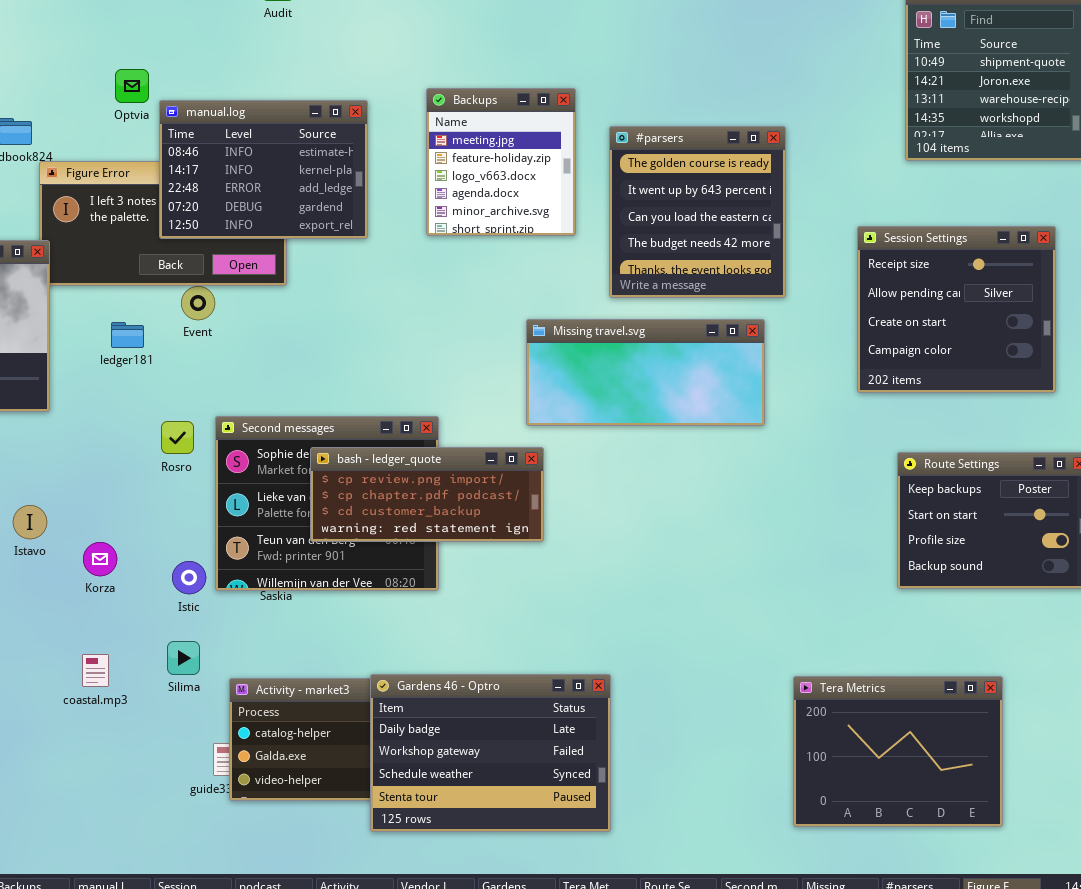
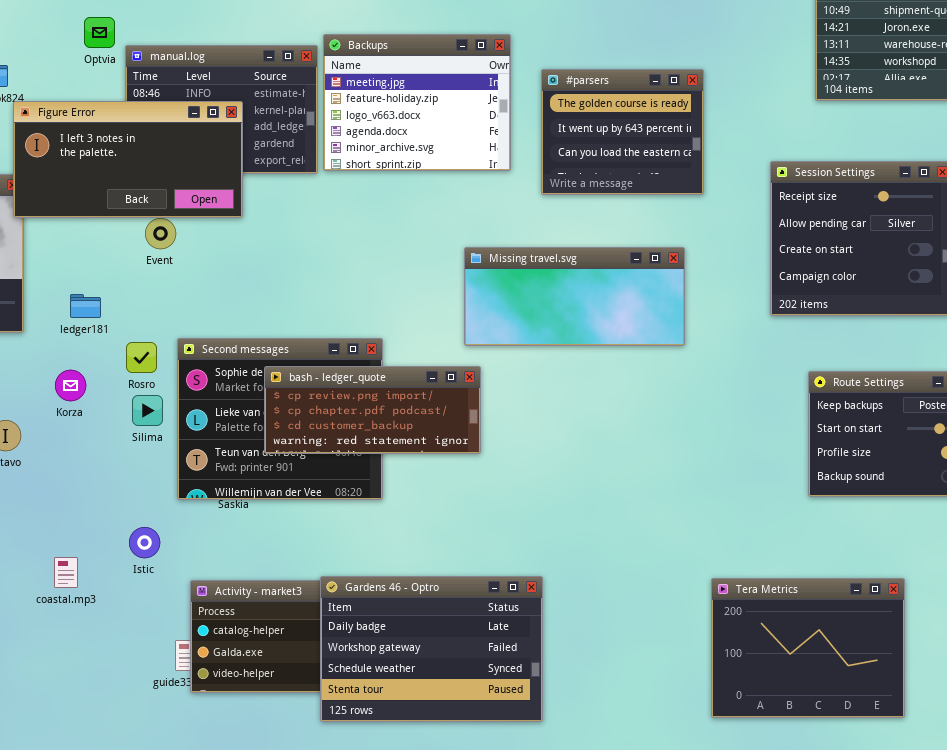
Backups: [426,88,576,236] -> [323,34,511,171], resized
#parsers: [609,126,786,298] -> [541,69,704,195], resized
Figure Error: [39,161,287,286] -> [13,101,243,218], raised
ledger181: [111,322,144,348] -> [70,294,101,318], moved
Korza: [83,542,117,576] -> [55,370,86,401], moved
Istic: [172,561,206,594] -> [129,527,160,558], moved
Silima: [167,641,200,675] -> [132,395,163,426], moved

